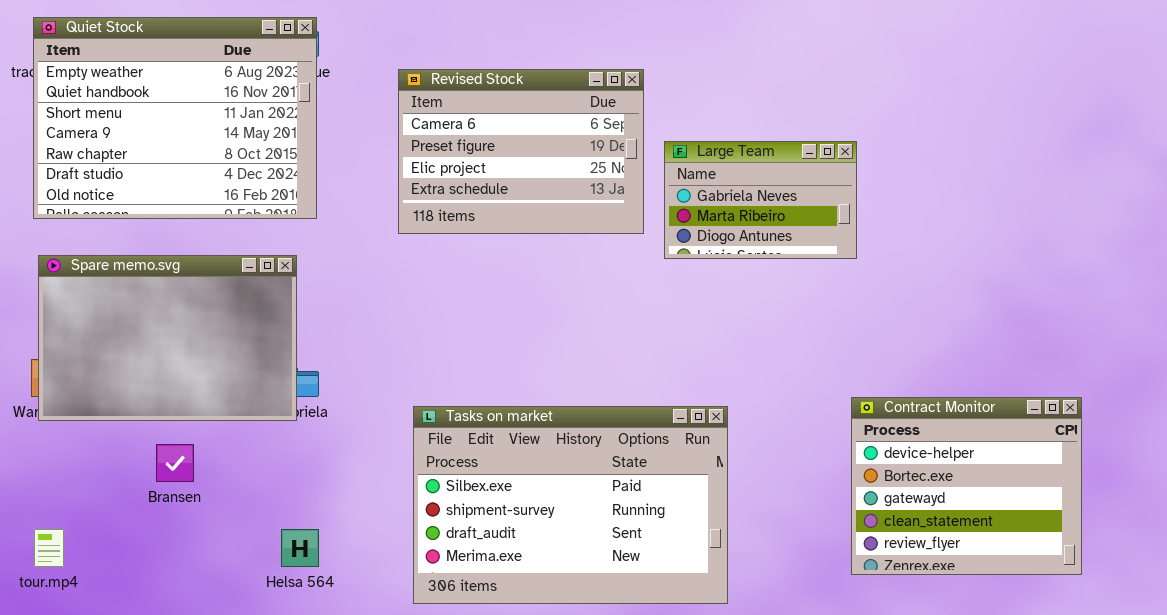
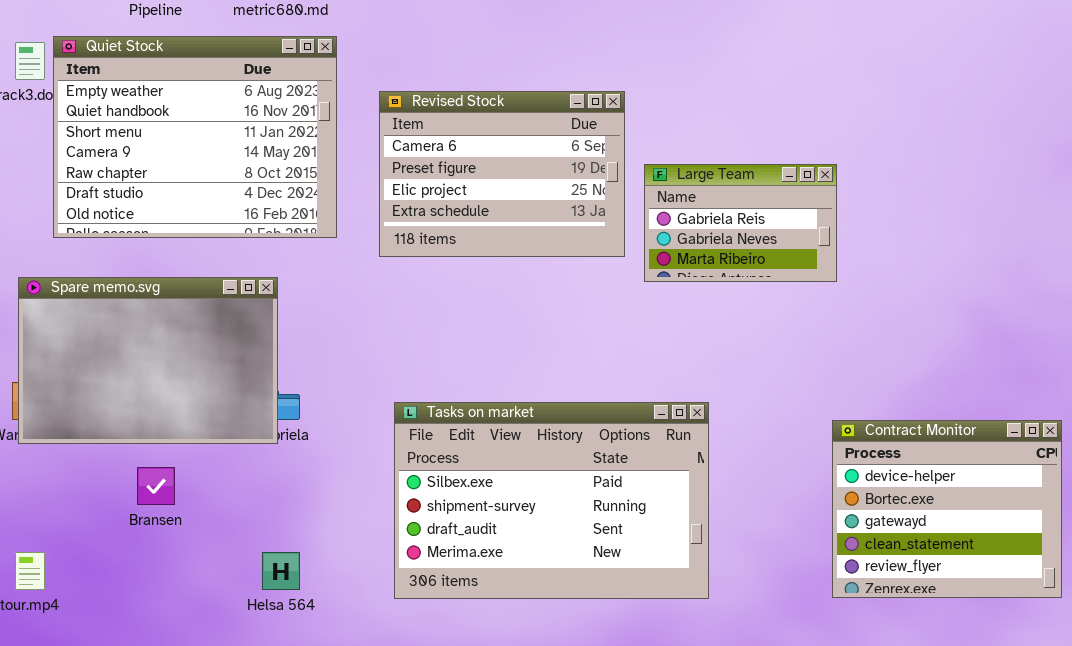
Quiet Stock: [33,17,317,219] -> [53,36,337,238], moved
Large Team: [664,141,857,259] -> [644,164,837,282], scrolled up 1 row
Tasks on market: [413,406,728,604] -> [394,402,709,599], moved

